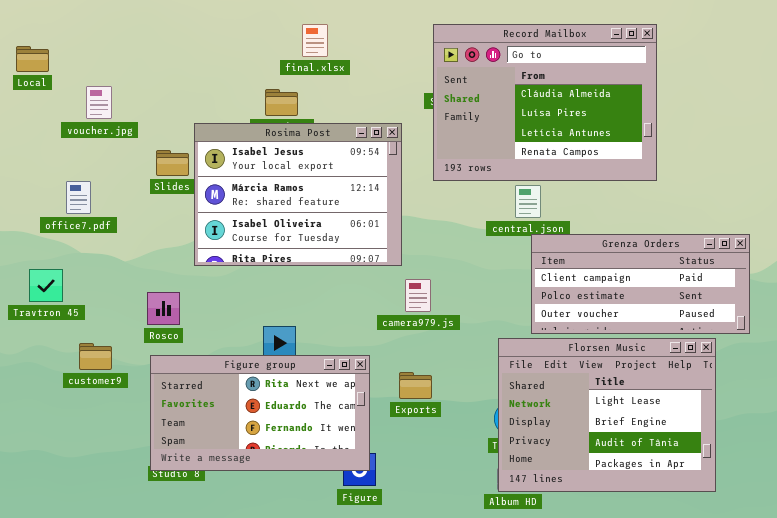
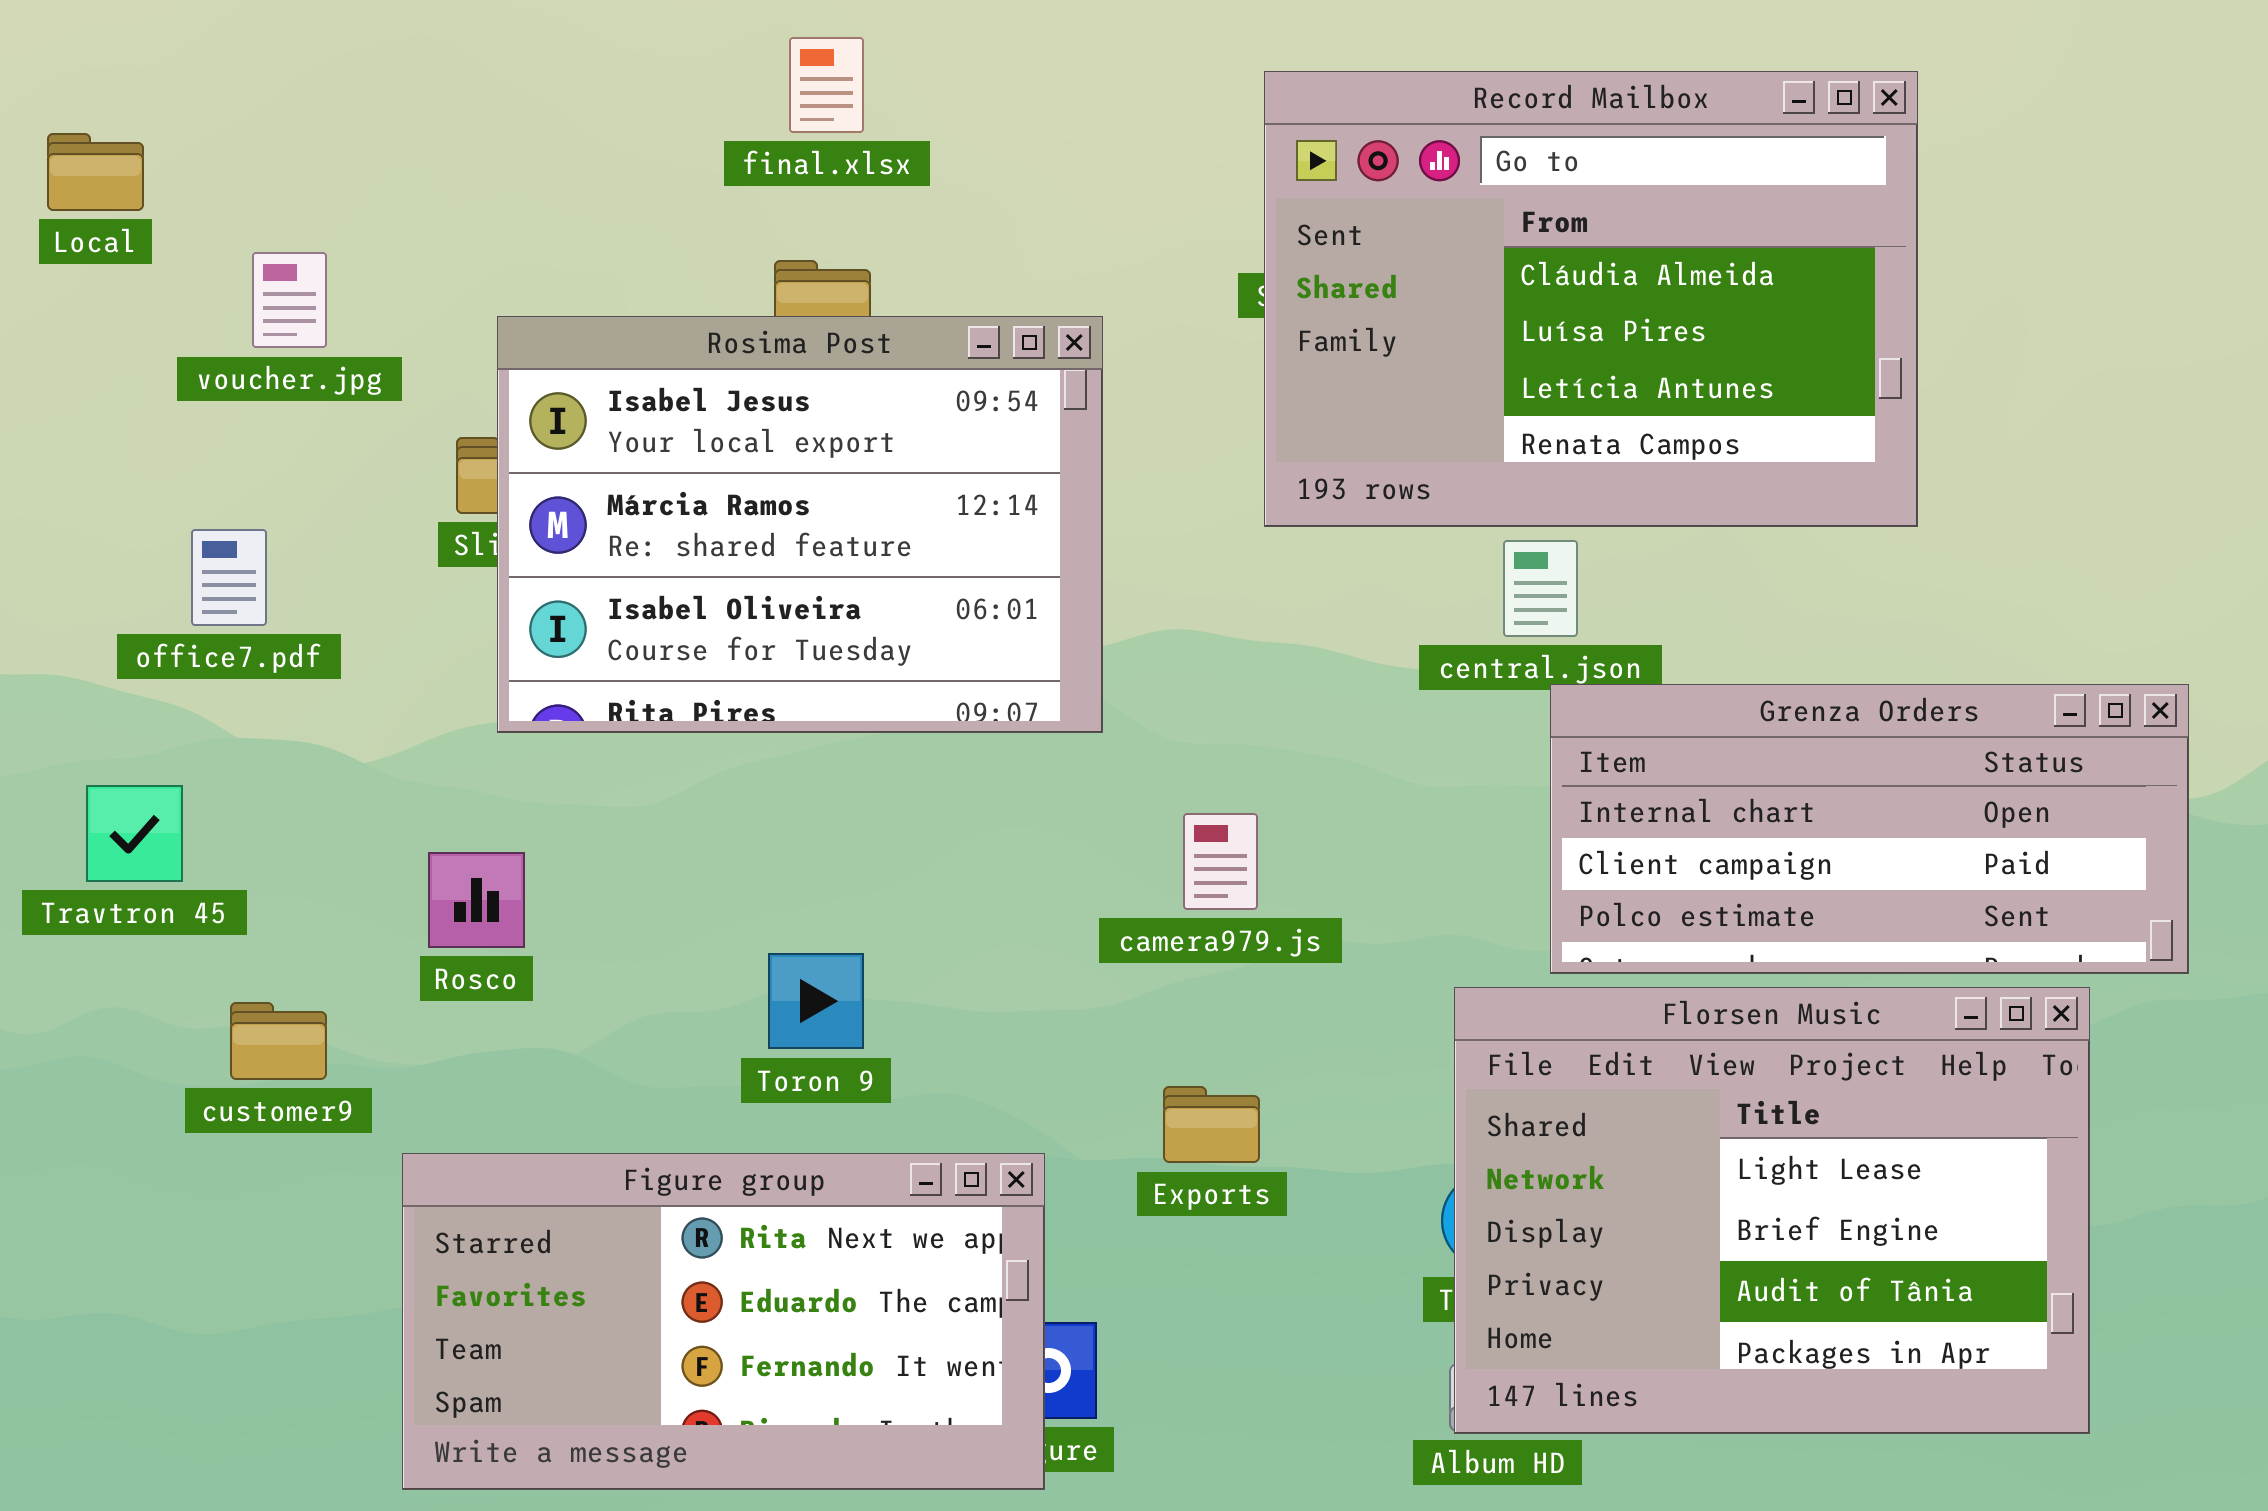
final.xlsx: [302,24,328,57] -> [789,37,864,133], moved
Rosima Post: [194,123,402,266] -> [497,316,1103,733], moved
Grenza Orders: [531,234,750,334] -> [1550,684,2189,974], scrolled up 1 row
Figure group: [150,355,370,471] -> [402,1153,1045,1490], moved

